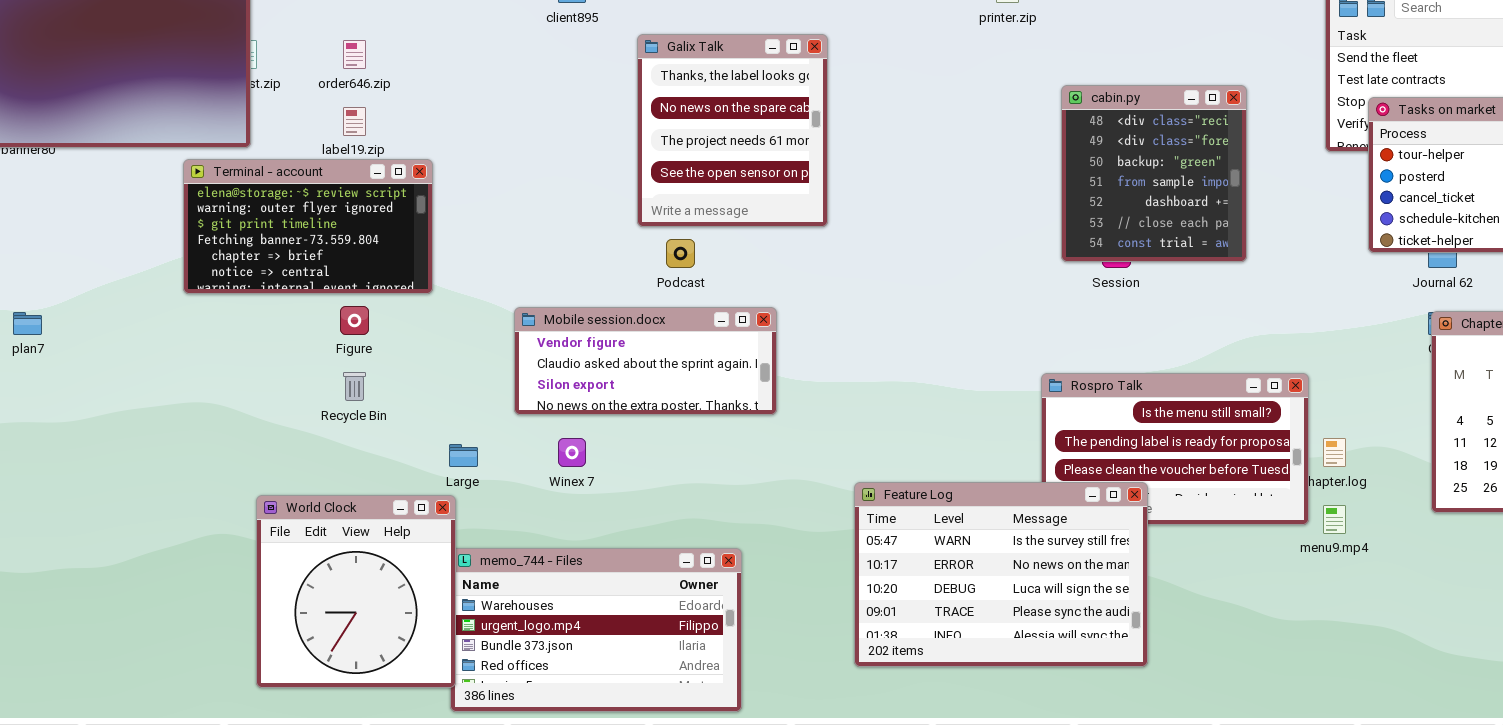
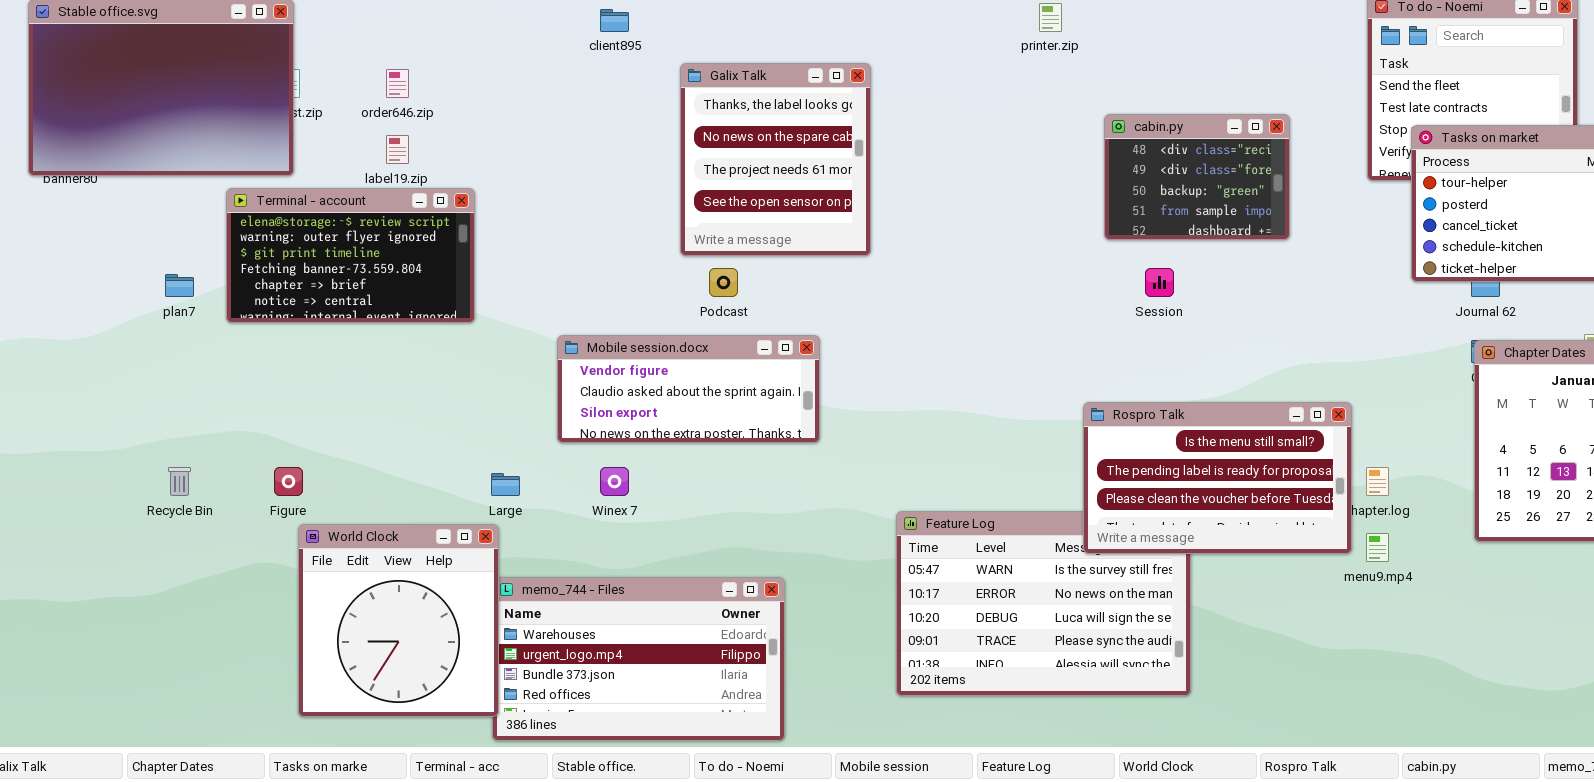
cabin.py: [1061,85,1247,262] -> [1104,114,1290,240], resized
Figure: [340,306,369,335] -> [274,467,303,496], moved
plan7: [13,312,42,335] -> [165,274,194,297], moved
Recycle Bin: [343,372,366,401] -> [168,467,191,496], moved
Rospro Talk: [1041,373,1309,525] -> [1083,402,1352,554], raised

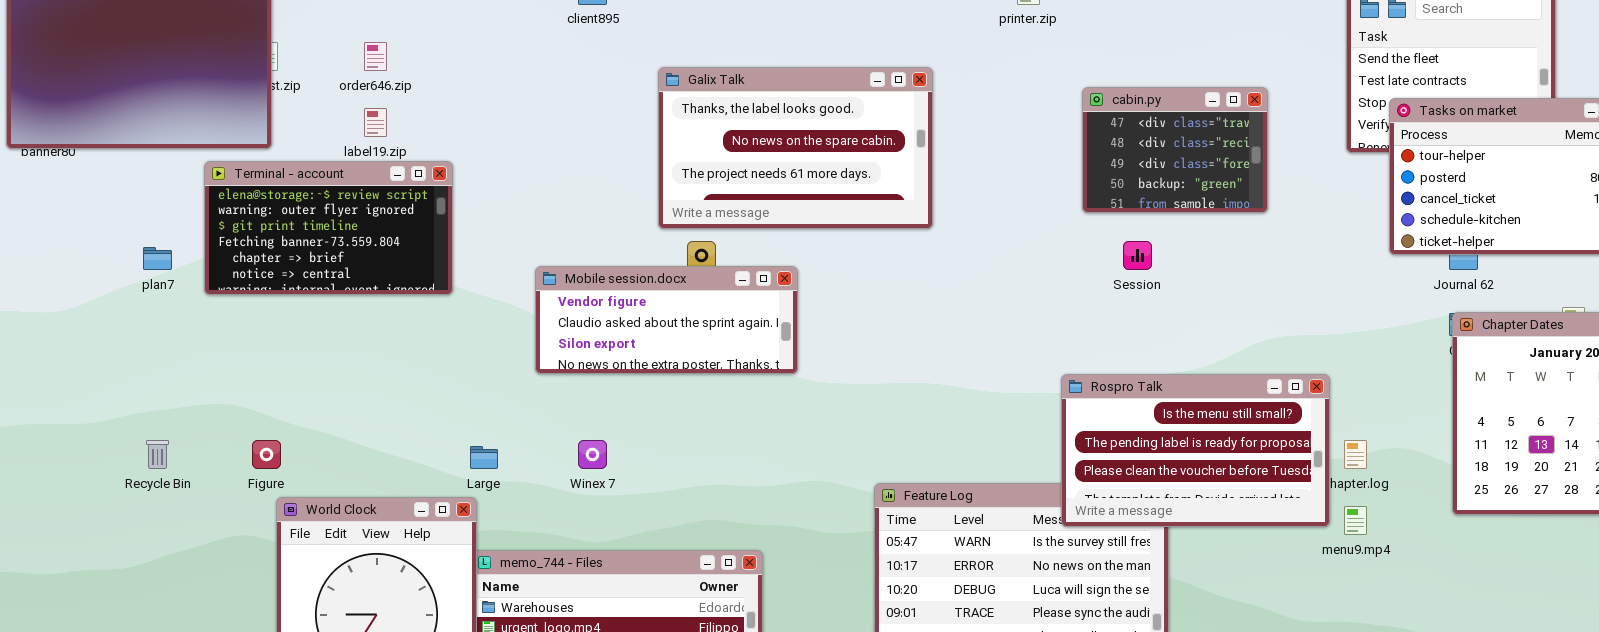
Galix Talk: [680,63,871,256] -> [658,67,933,229], resized
cabin.py: [1104,114,1290,240] -> [1082,87,1268,213], scrolled up 1 row
Mobile session.docx: [557,335,820,443] -> [535,266,798,374], moved

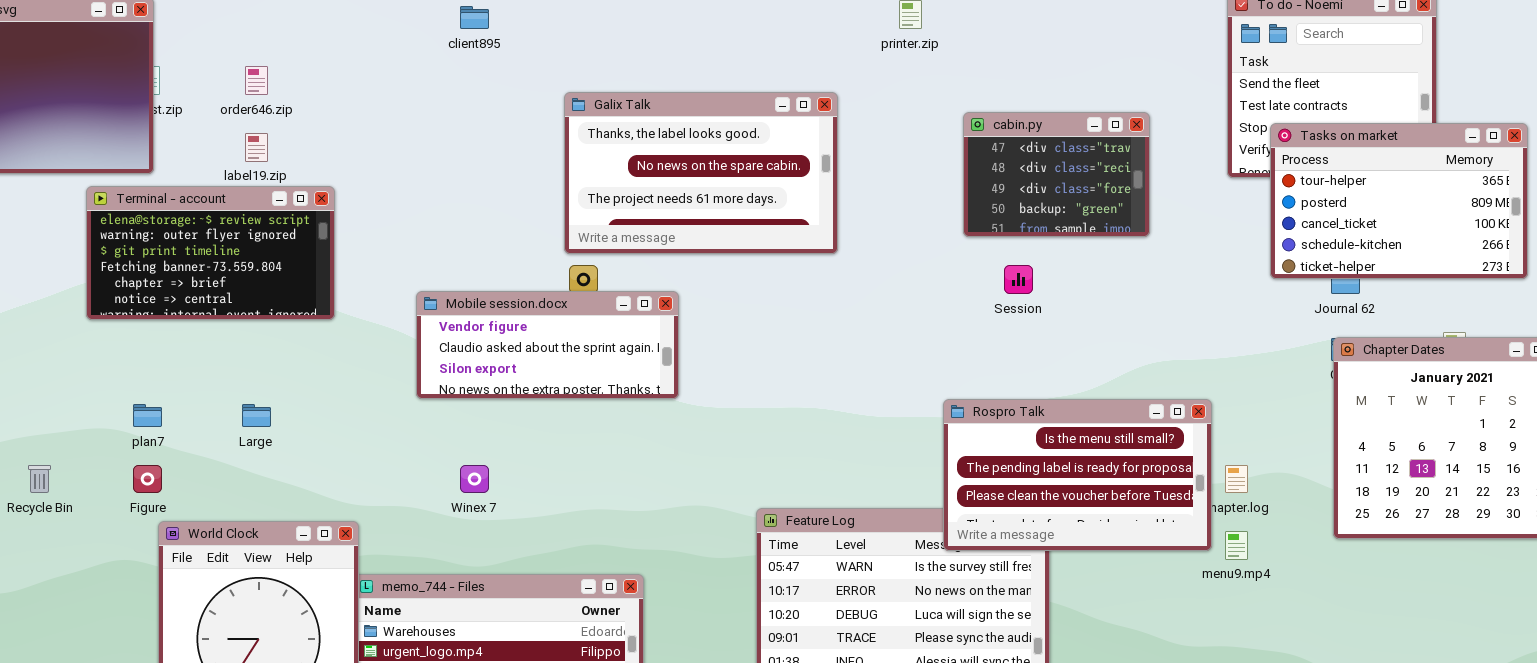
Galix Talk: [658,67,933,229] -> [564,92,838,254], moved
plan7: [143,247,172,270] -> [133,404,162,427], moved
Large: [470,446,498,469] -> [242,404,271,427], moved

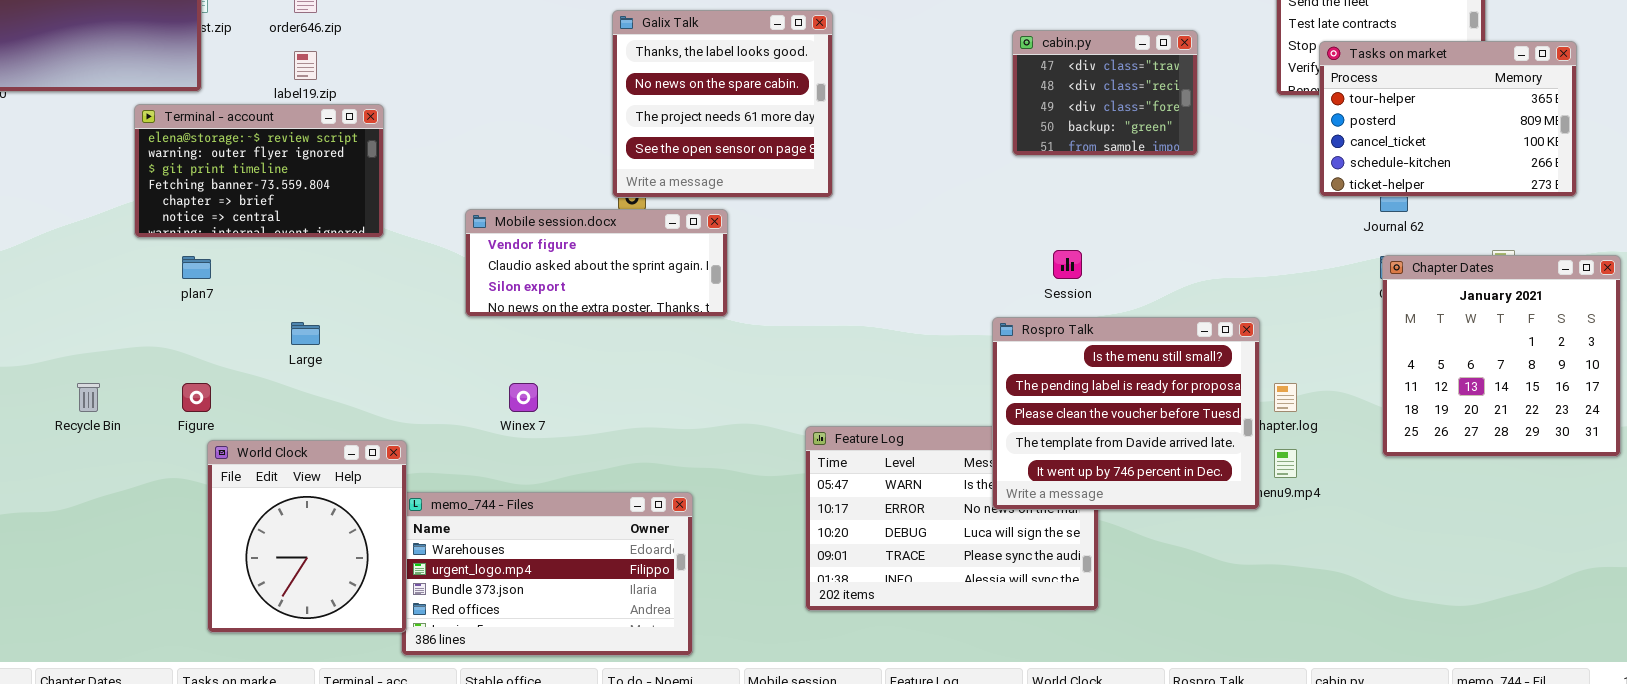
Galix Talk: [564,92,838,254] -> [612,10,833,198], resized
Session: [1004,265,1033,294] -> [1053,250,1082,279], moved
Rospro Talk: [943,399,1212,551] -> [992,317,1260,510], resized
plan7: [133,404,162,427] -> [182,256,211,279], moved

